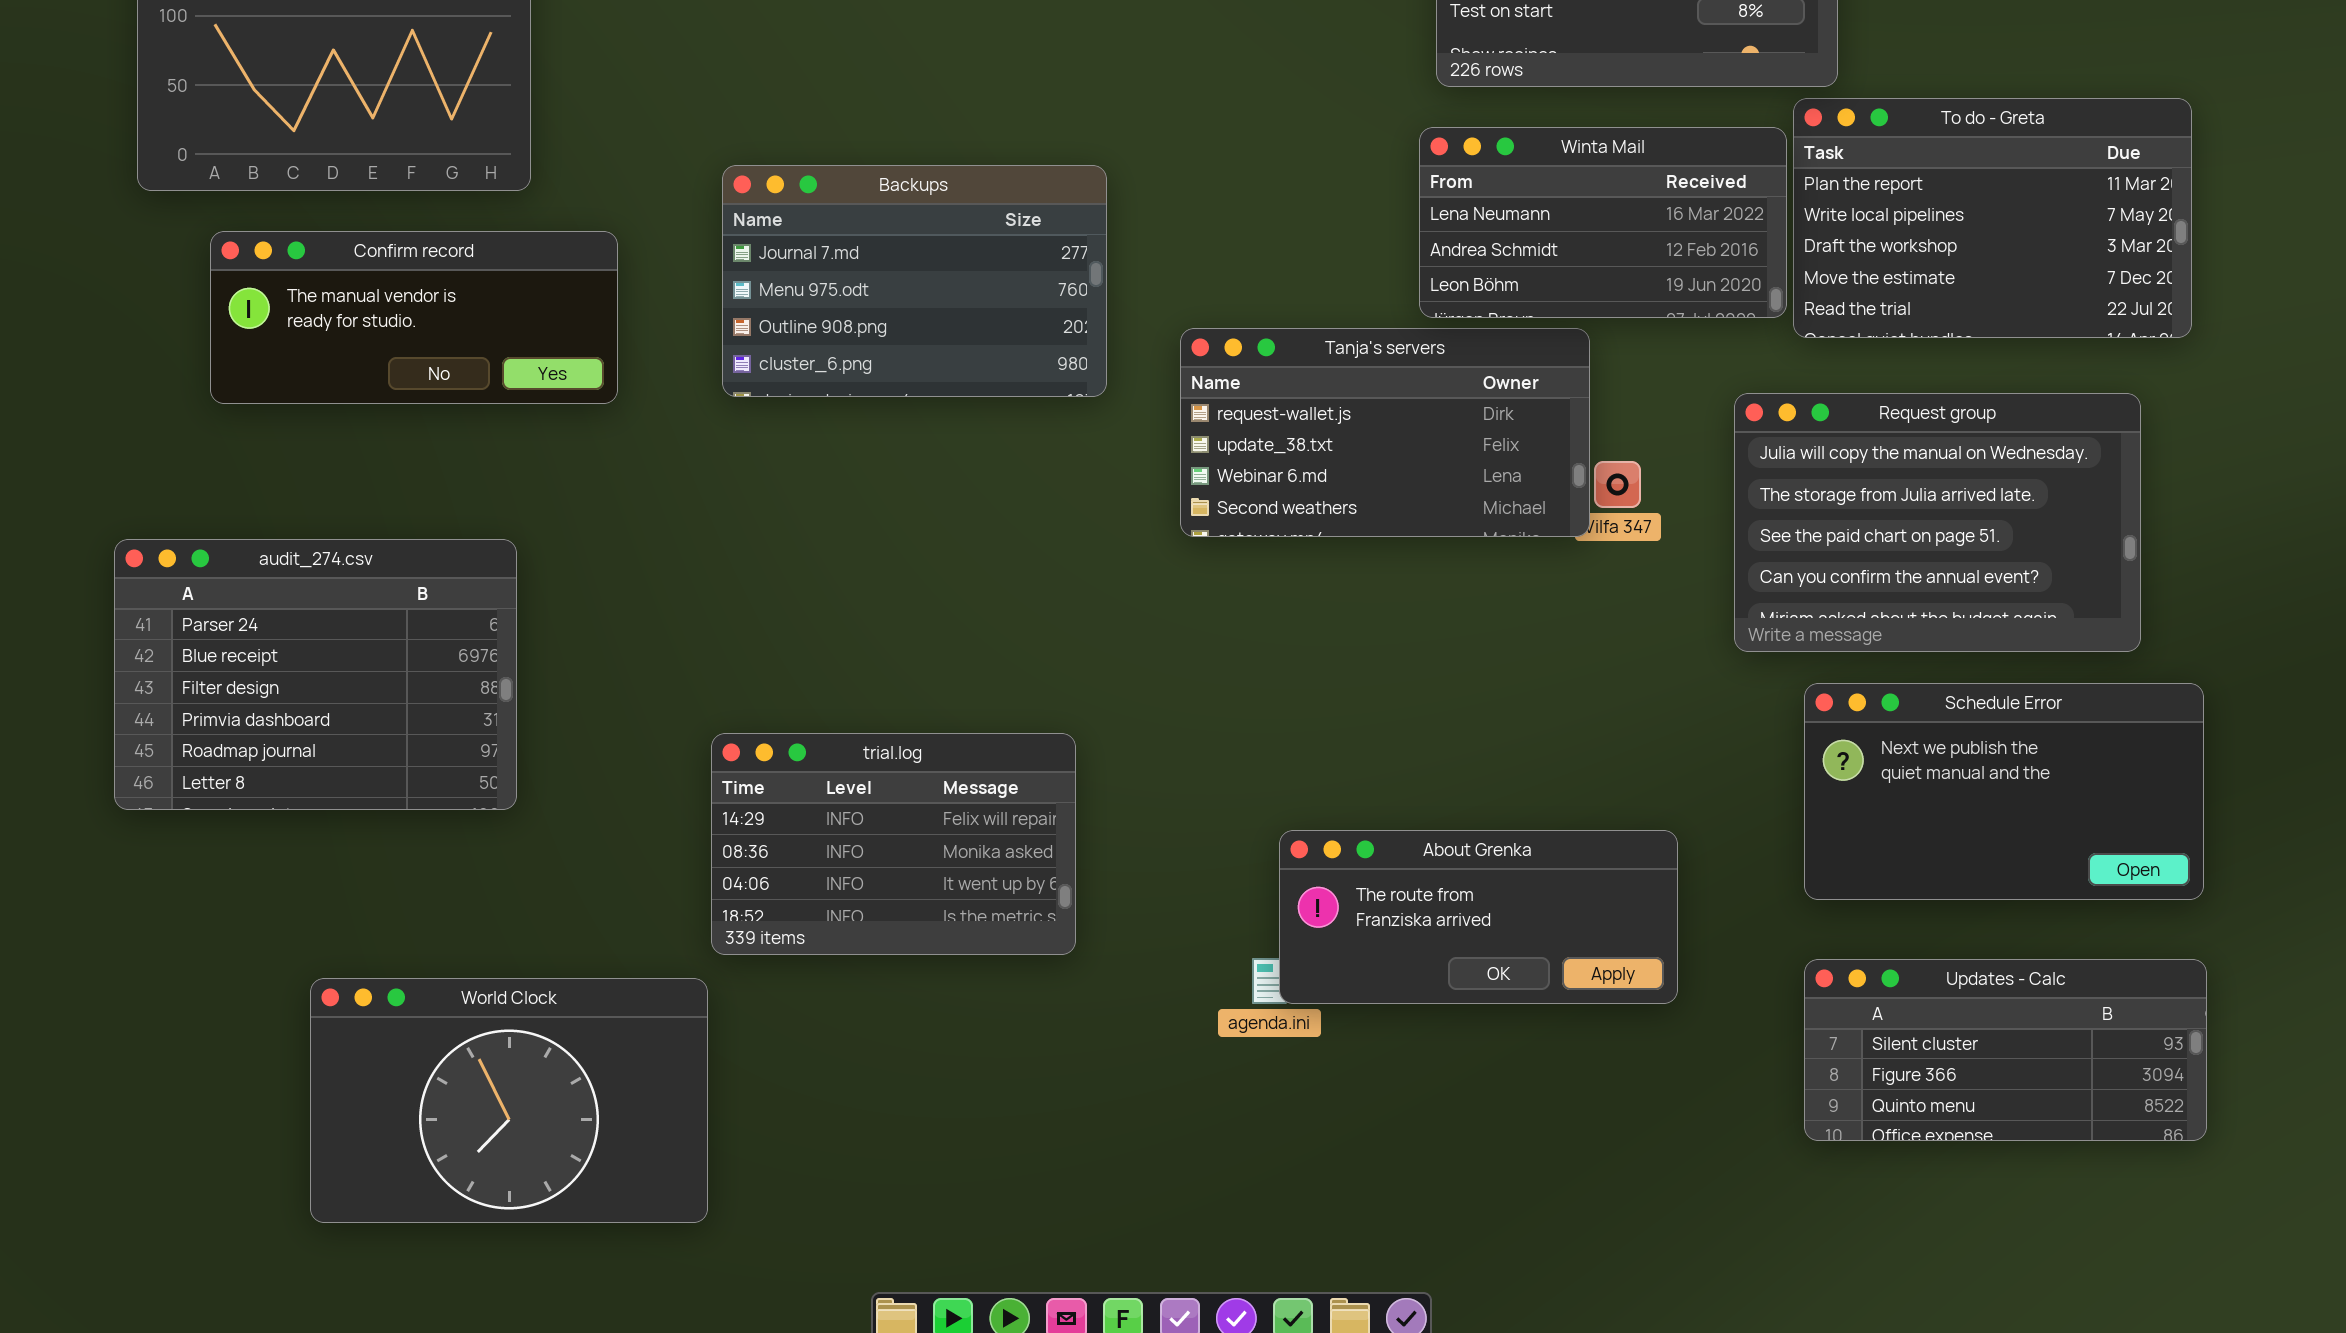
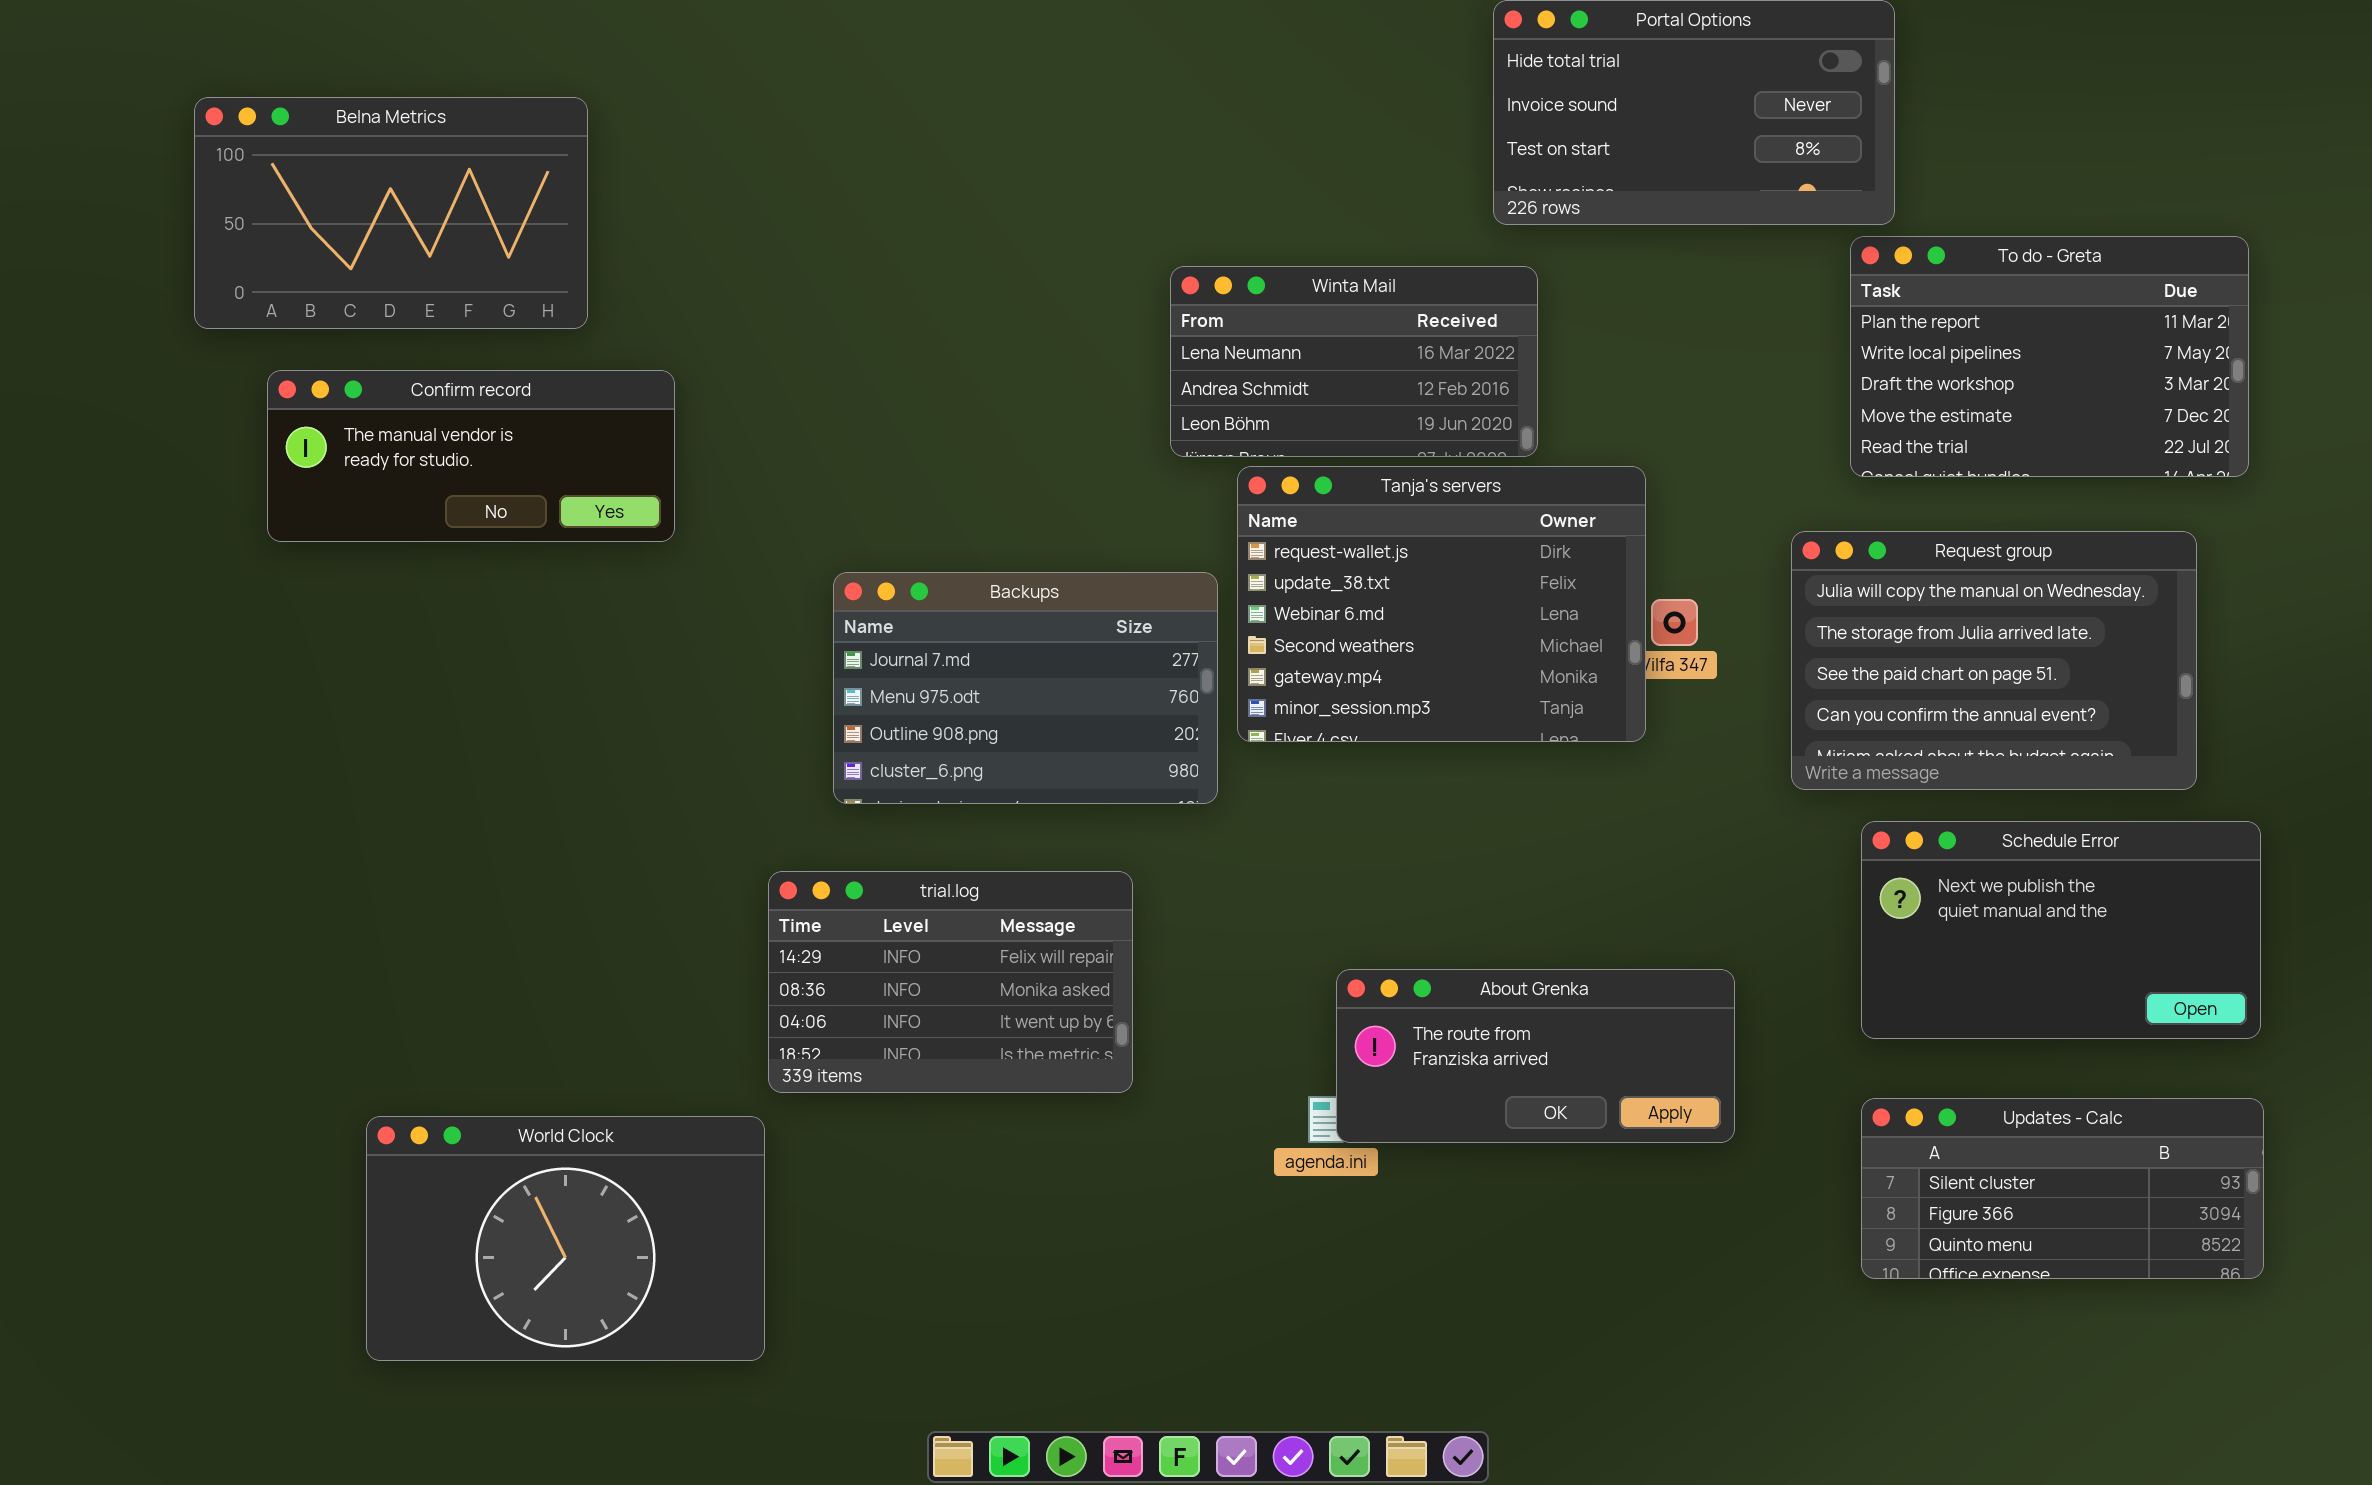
Winta Mail: [1419,127,1787,318] -> [1170,266,1538,457], moved
Backups: [722,165,1107,397] -> [833,572,1218,804], moved
Tanja's servers: [1180,328,1590,537] -> [1237,466,1646,742], resized
audit_274.csv: [114,539,517,810] -> none, closed

